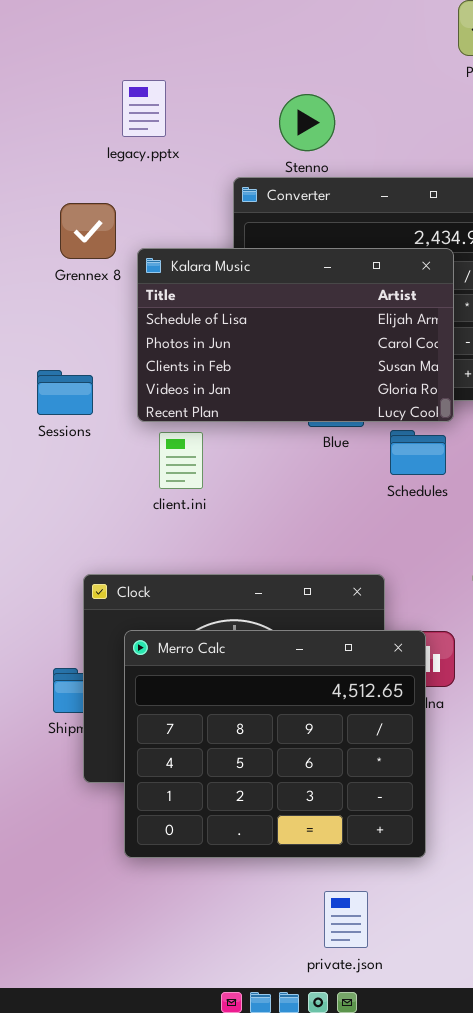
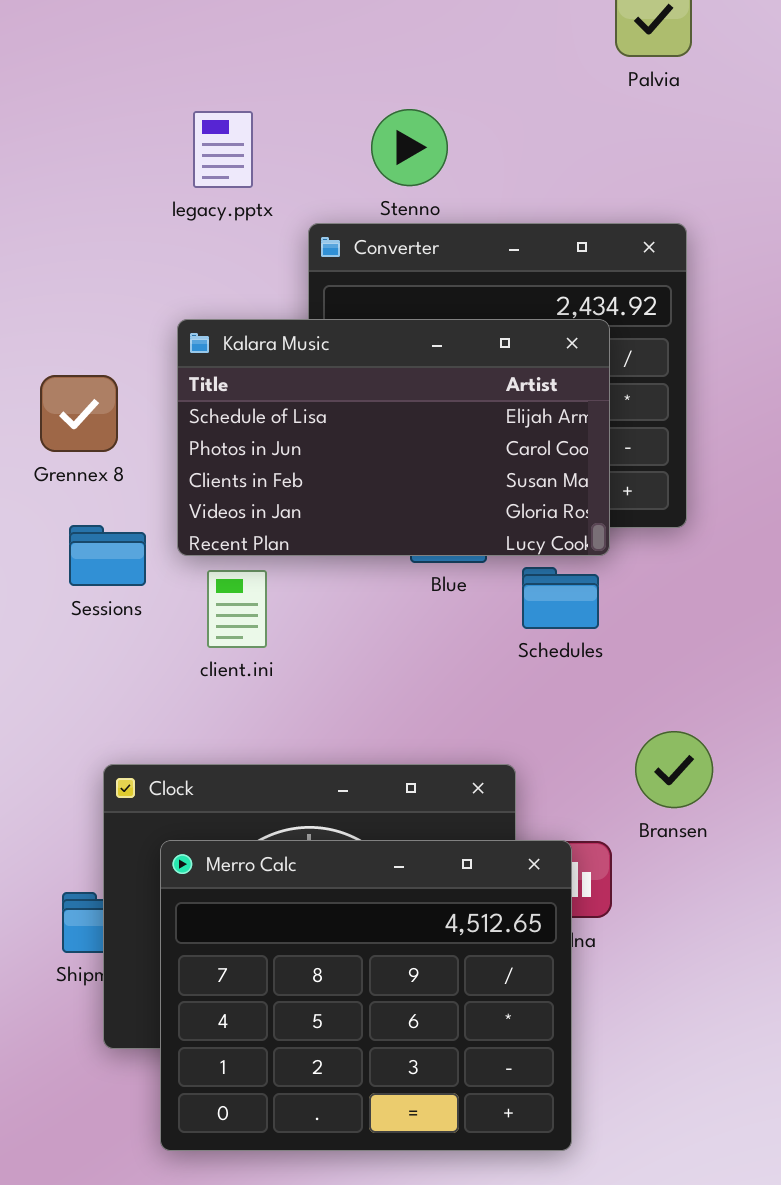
legacy.pptx: [122,80,166,137] -> [193,111,253,188], moved
Grennex 8: [60,203,116,259] -> [40,375,118,452], moved
Sessions: [37,370,93,415] -> [69,525,146,586], moved

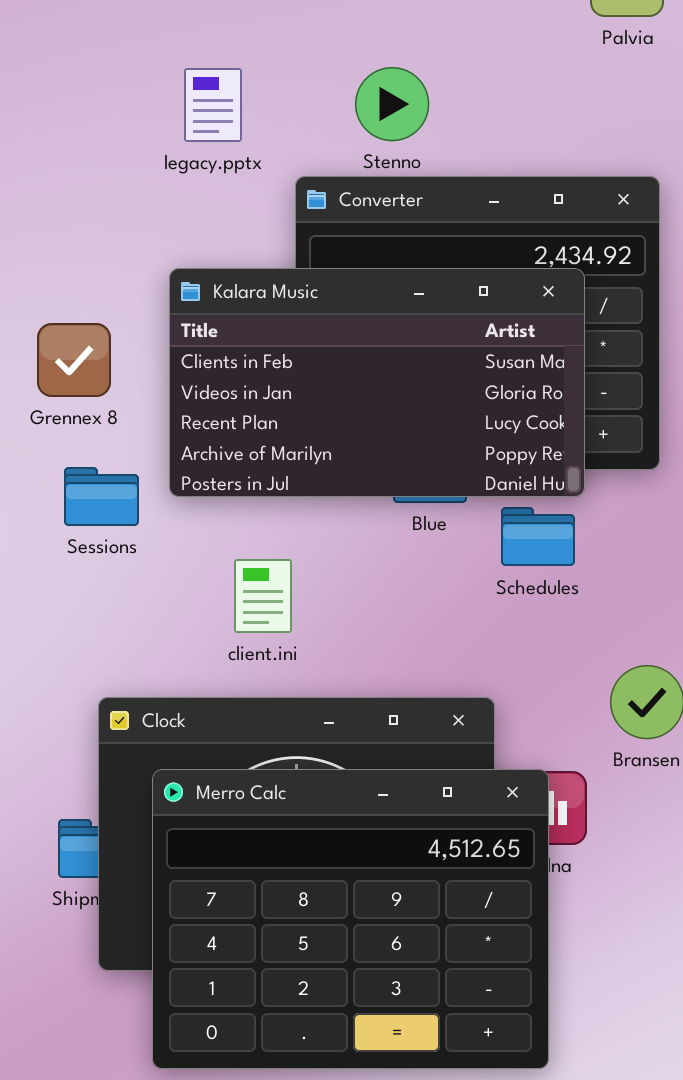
Kalara Music: [177,319,610,556] -> [169,268,585,497], scrolled down 2 rows
client.ini: [207,570,267,648] -> [234,559,292,633], moved

